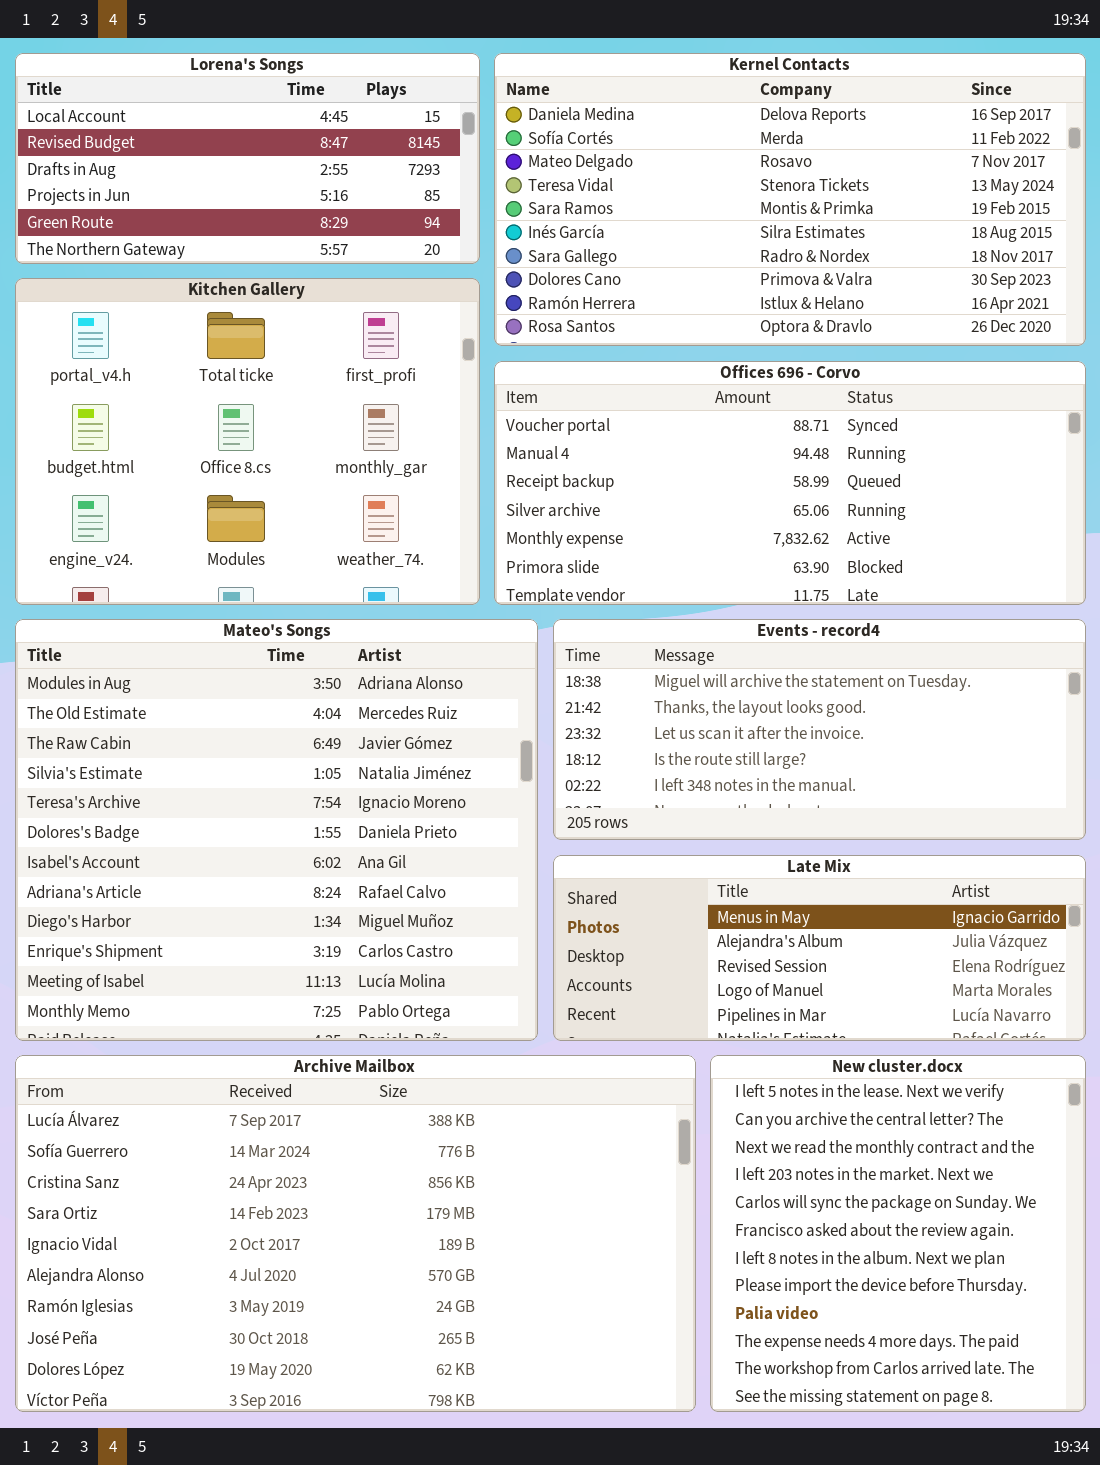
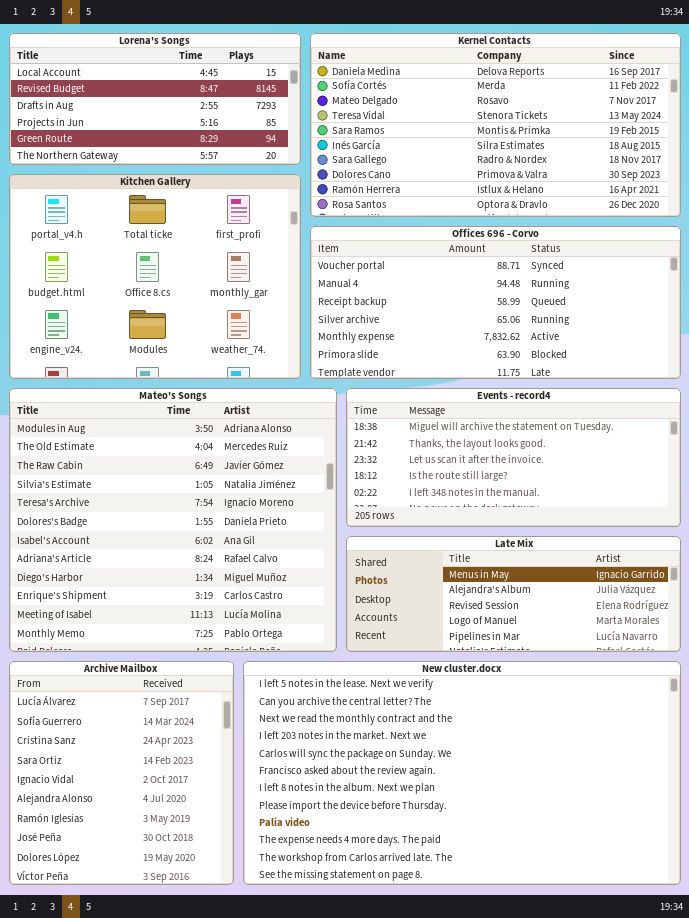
Archive Mailbox: [15,1055,696,1412] -> [9,661,234,885], resized
New cluster.docx: [710,1055,1086,1412] -> [243,661,681,885], resized

